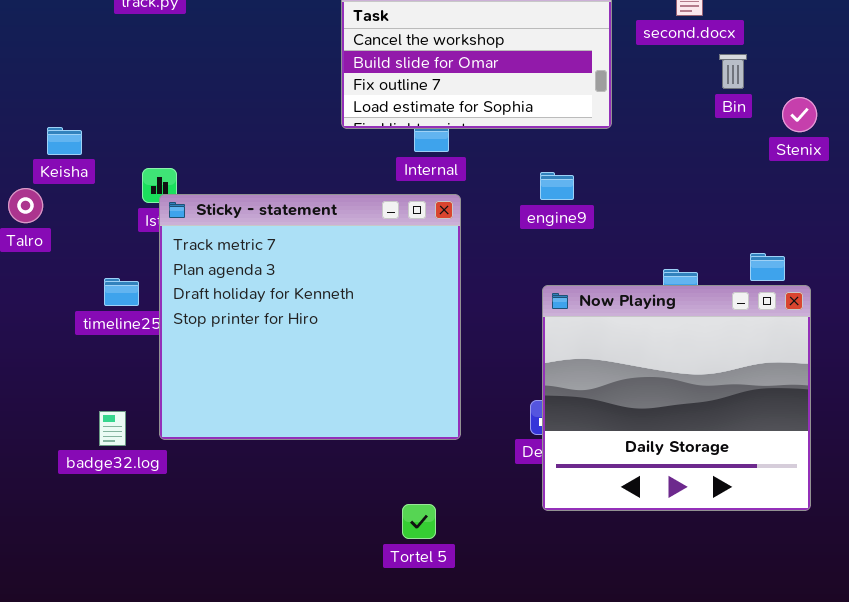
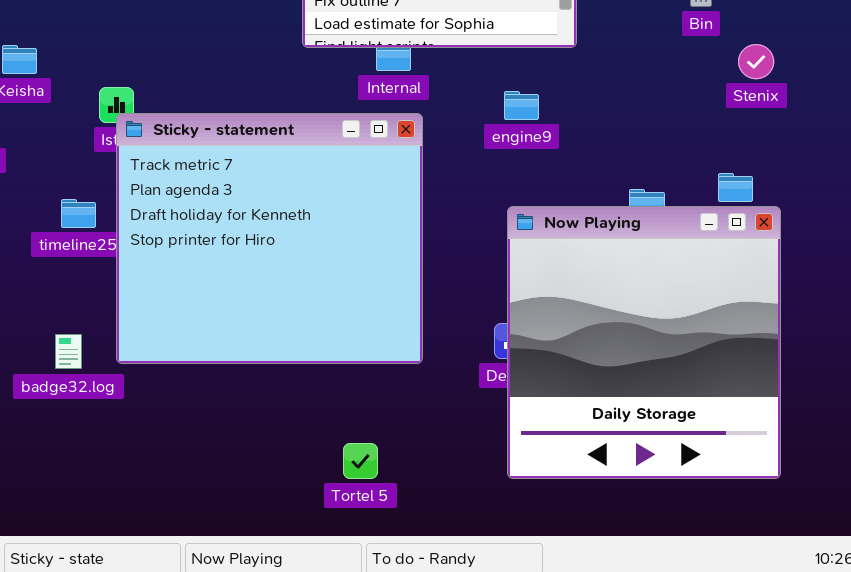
Stenix: [782,97,817,132] -> [738,44,774,79], moved
Now Playing: [542,285,811,511] -> [507,206,781,479], resized
Tortel 5: [402,504,436,539] -> [343,443,378,479], moved

